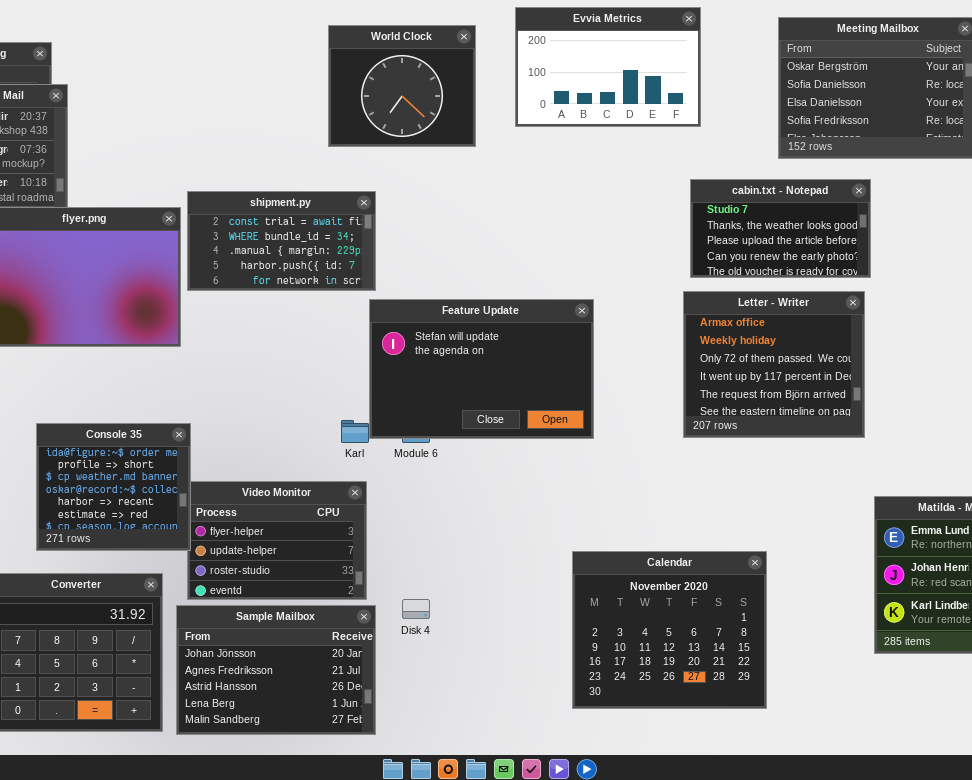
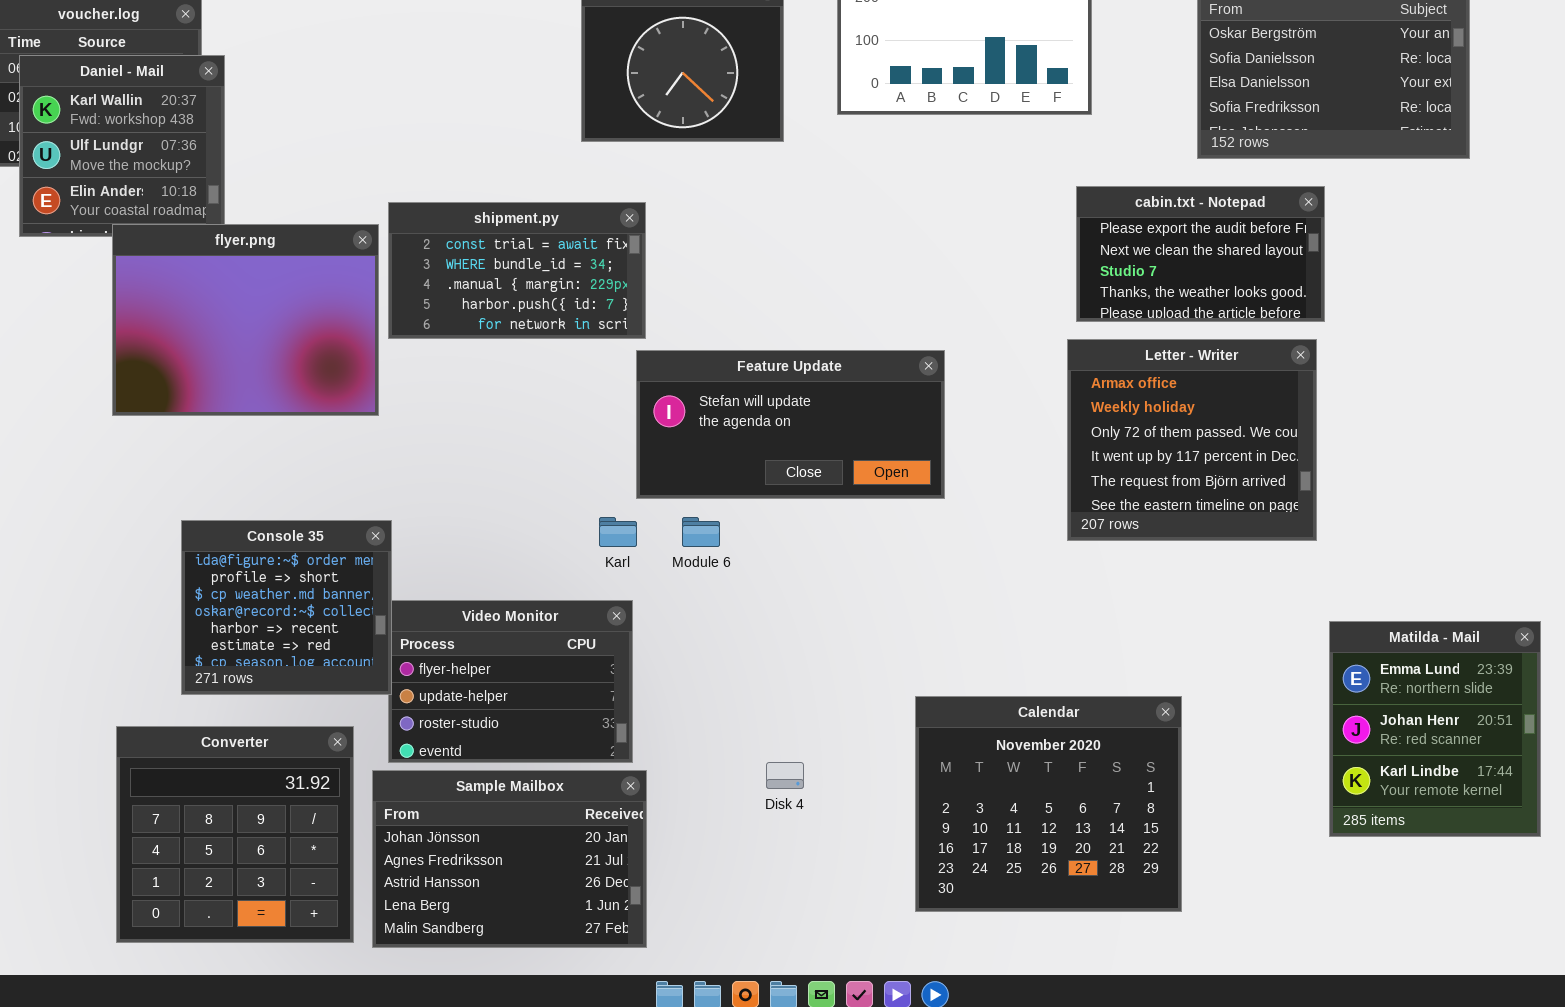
cabin.txt - Notepad: [690,179,871,278] -> [1076,186,1325,322], scrolled up 2 rows
Feature Update: [369,299,594,439] -> [636,350,945,499], resized
Disk 4: [402,599,430,619] -> [766,762,804,789], moved

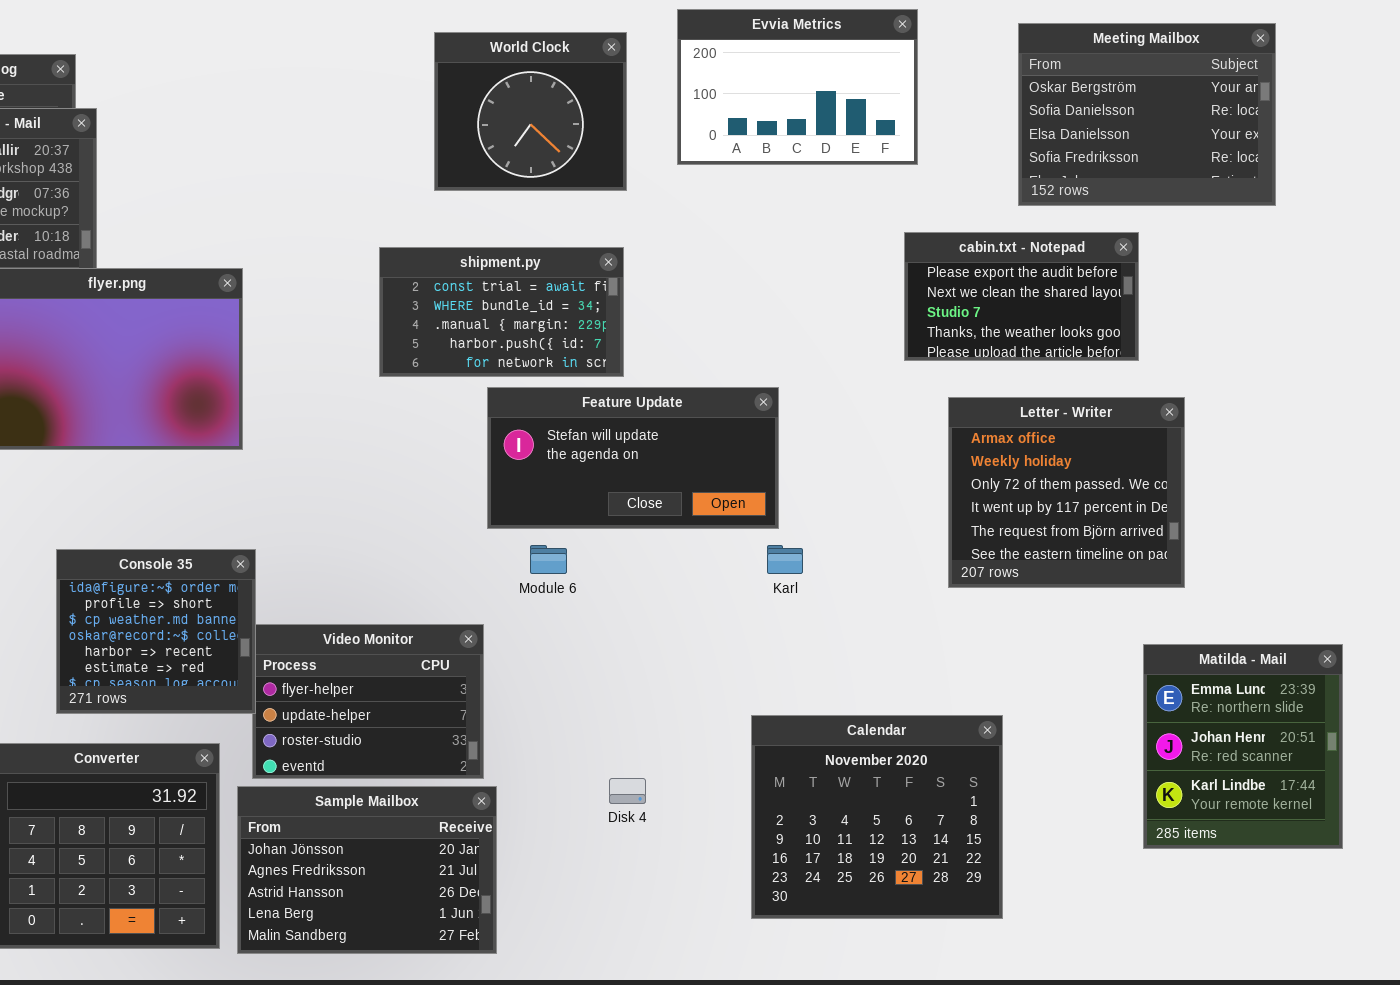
shipment.py: [388,202,646,339] -> [379,247,624,377], moved
Letter - Writer: [1067,339,1317,541] -> [948,397,1185,588], moved
Karl: [599,517,637,547] -> [767,545,803,574], moved

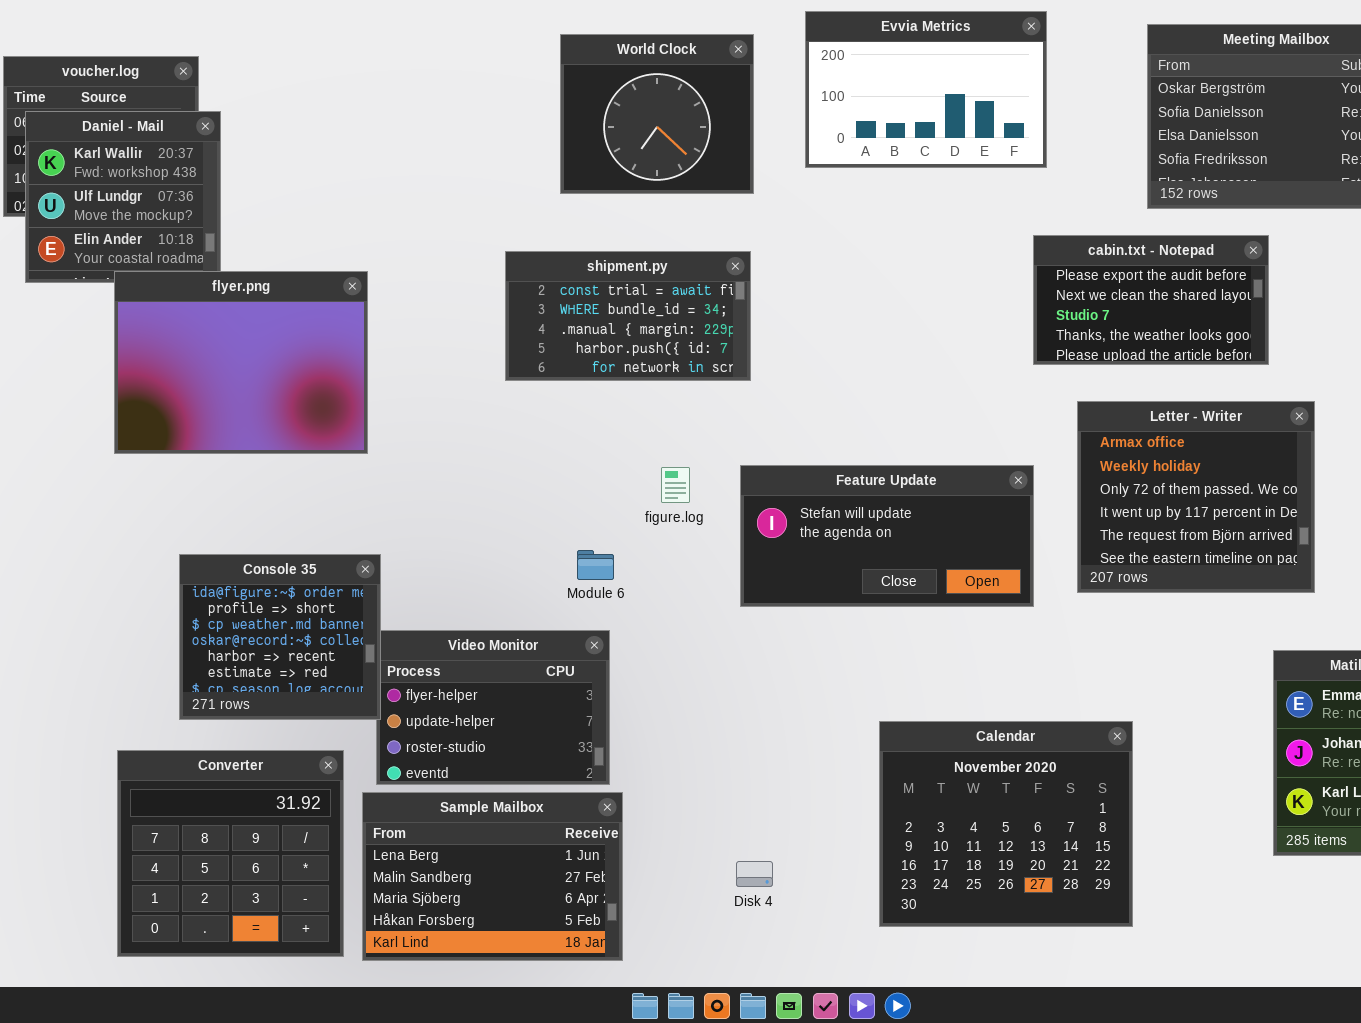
Feature Update: [487,387,779,529] -> [740,465,1034,607], moved
Module 6: [530,545,567,574] -> [577,550,614,580], moved
Disk 4: [609,778,646,804] -> [736,861,773,887], moved
Sample Mailbox: [237,786,497,954] -> [362,792,623,961], scrolled down 3 rows

